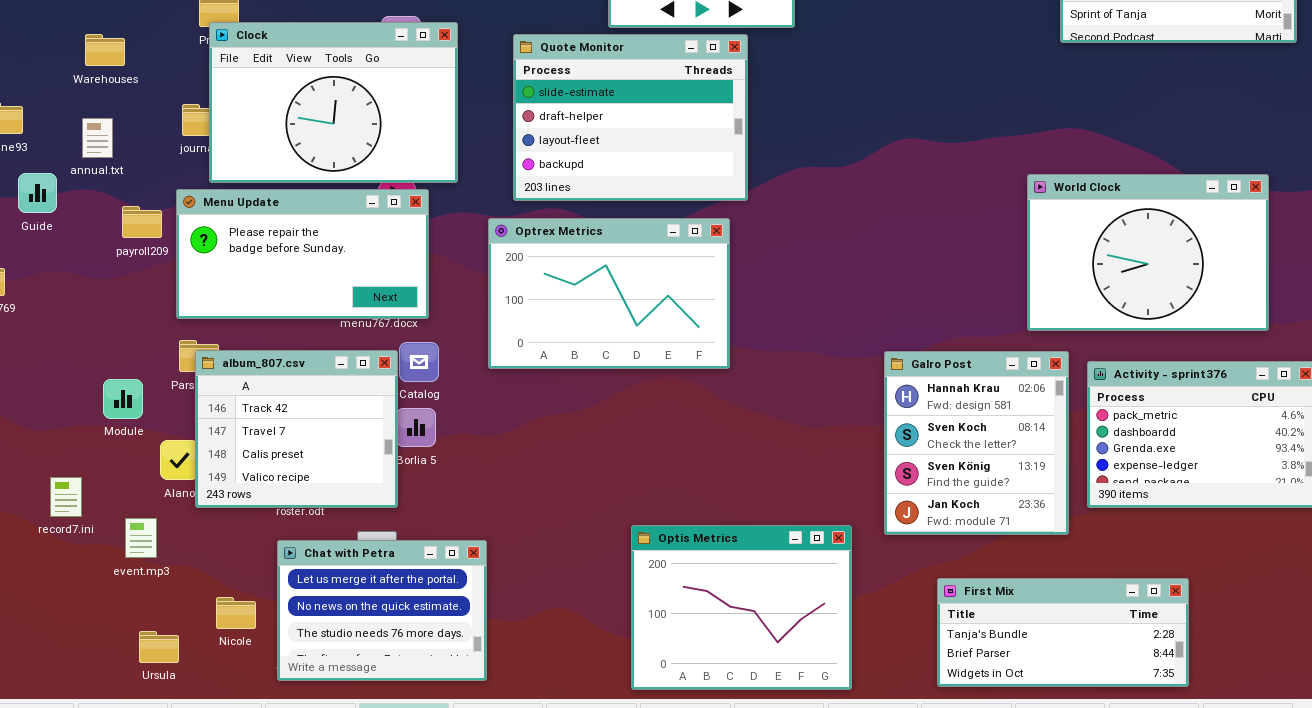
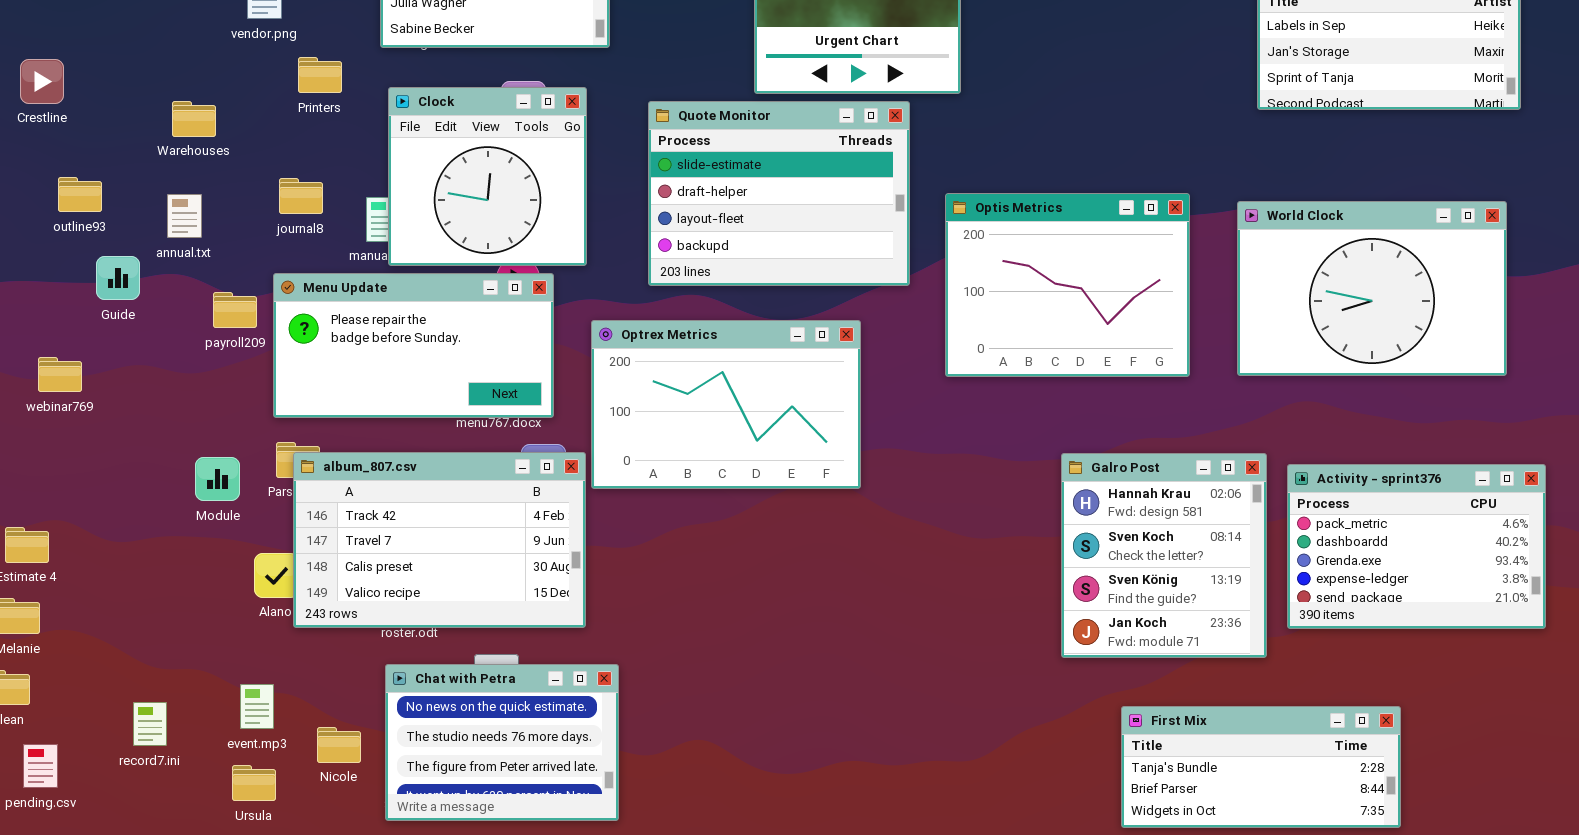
Clock: [209,22,458,183] -> [388,87,587,266], resized
World Clock: [1027,174,1269,331] -> [1237,201,1507,376], moved
Optrex Metrics: [488,218,730,369] -> [591,320,861,489], moved
album_807.csv: [195,350,398,508] -> [293,452,586,628], resized
Module: [103,379,143,419] -> [195,457,240,501], moved
record7.ini: [50,477,82,517] -> [133,702,167,746], moved
event.mp3: [125,518,157,558] -> [240,684,274,729], moved
Optis Metrics: [631,525,852,690] -> [945,193,1190,377], moved
Chat with Petra: [277,540,487,681] -> [385,664,619,821], scrolled down 1 row

